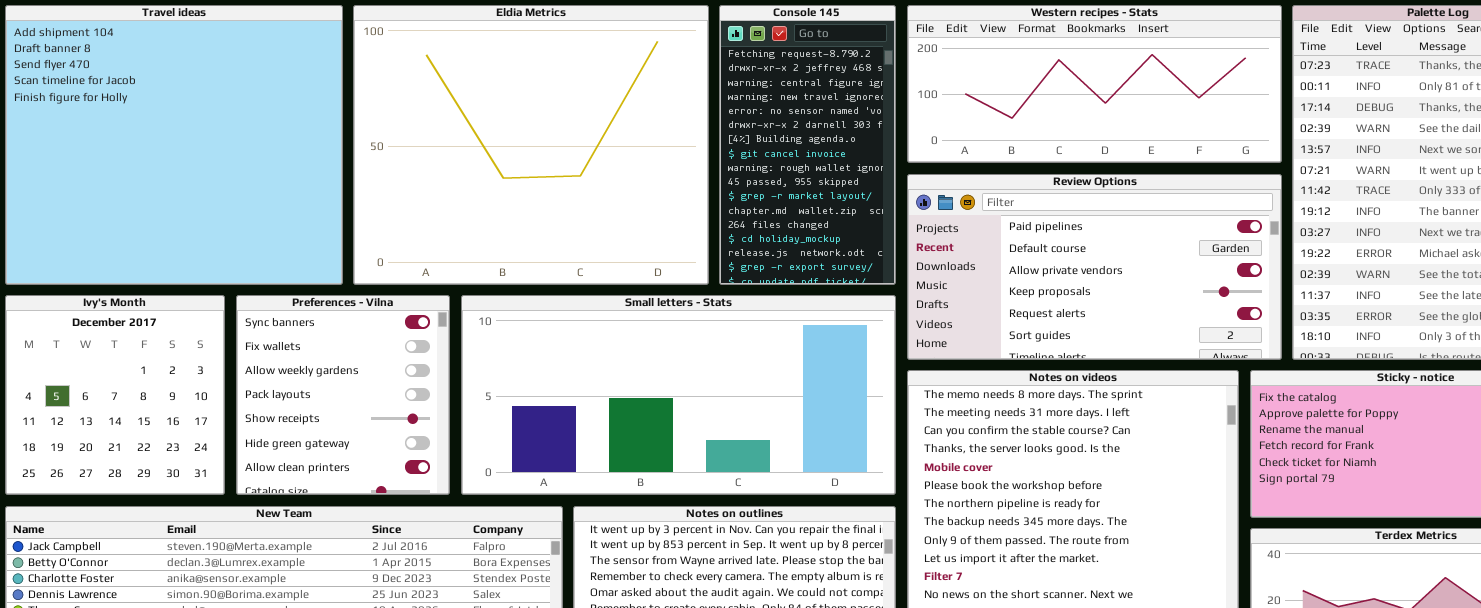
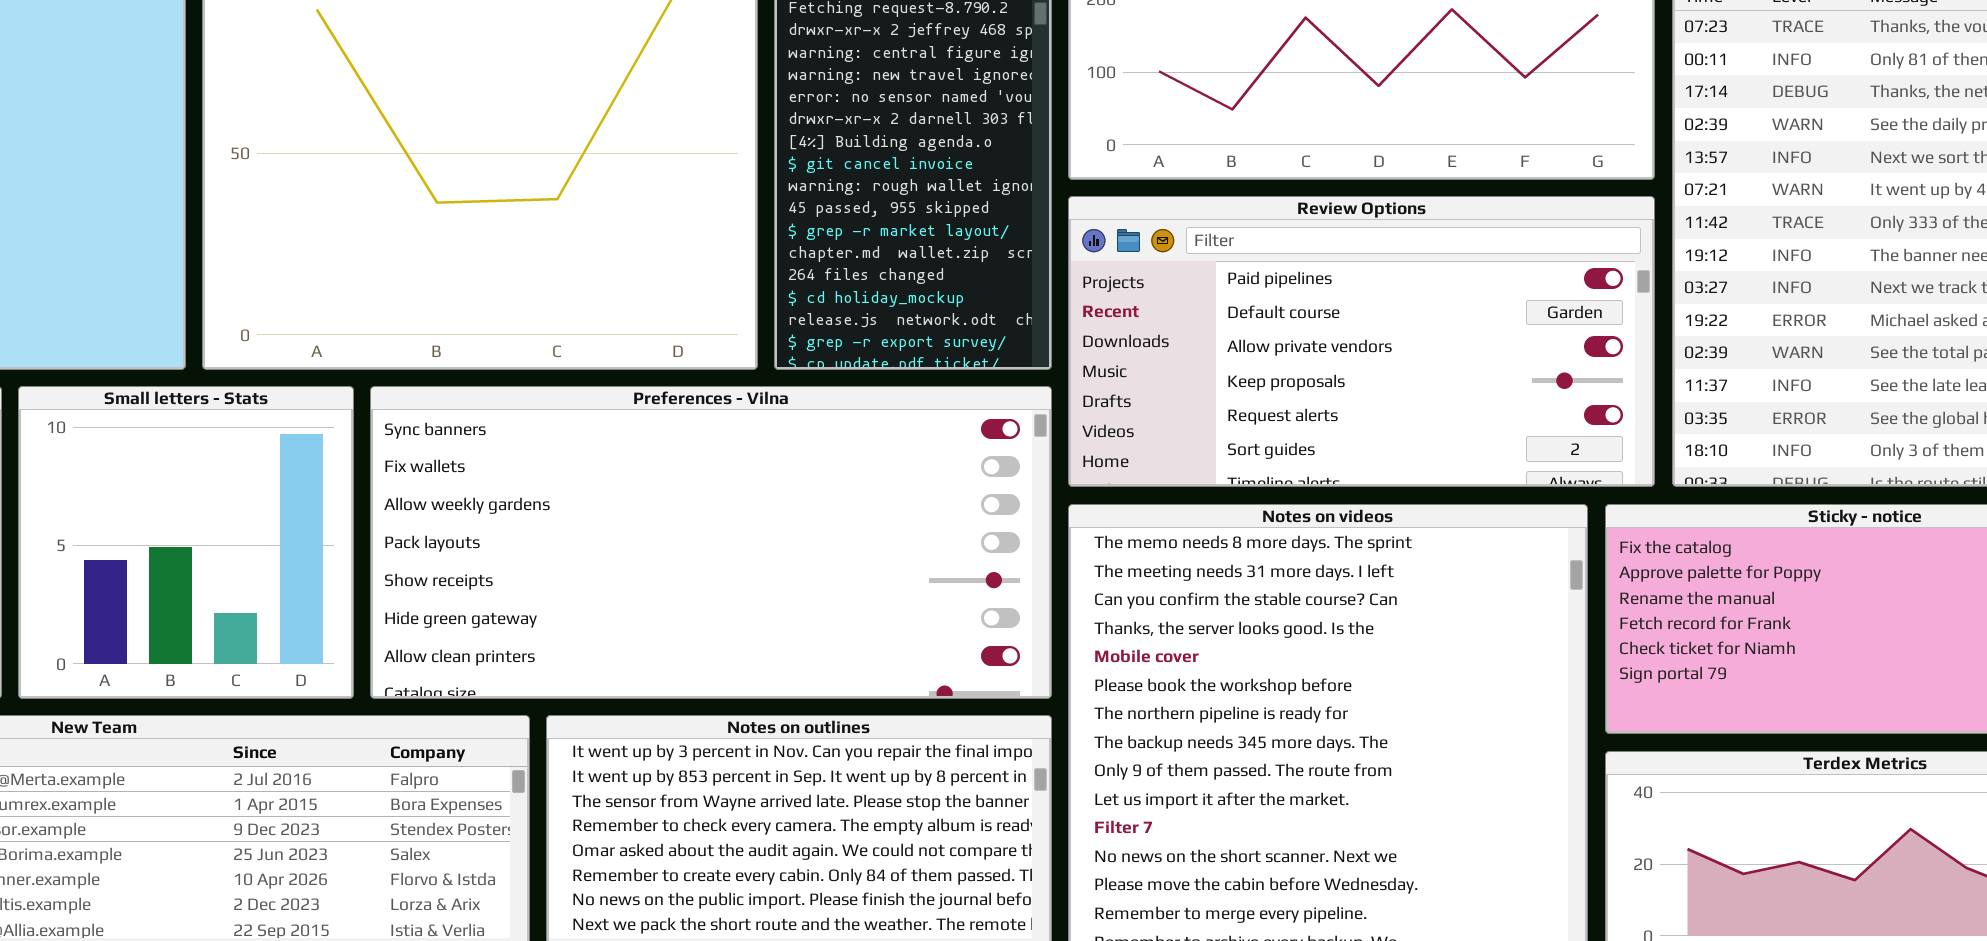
Preferences - Vilna: [236,295,450,495] -> [370,386,1052,699], moved, resized
Small letters - Stats: [461,295,896,495] -> [18,386,354,699], moved, resized

